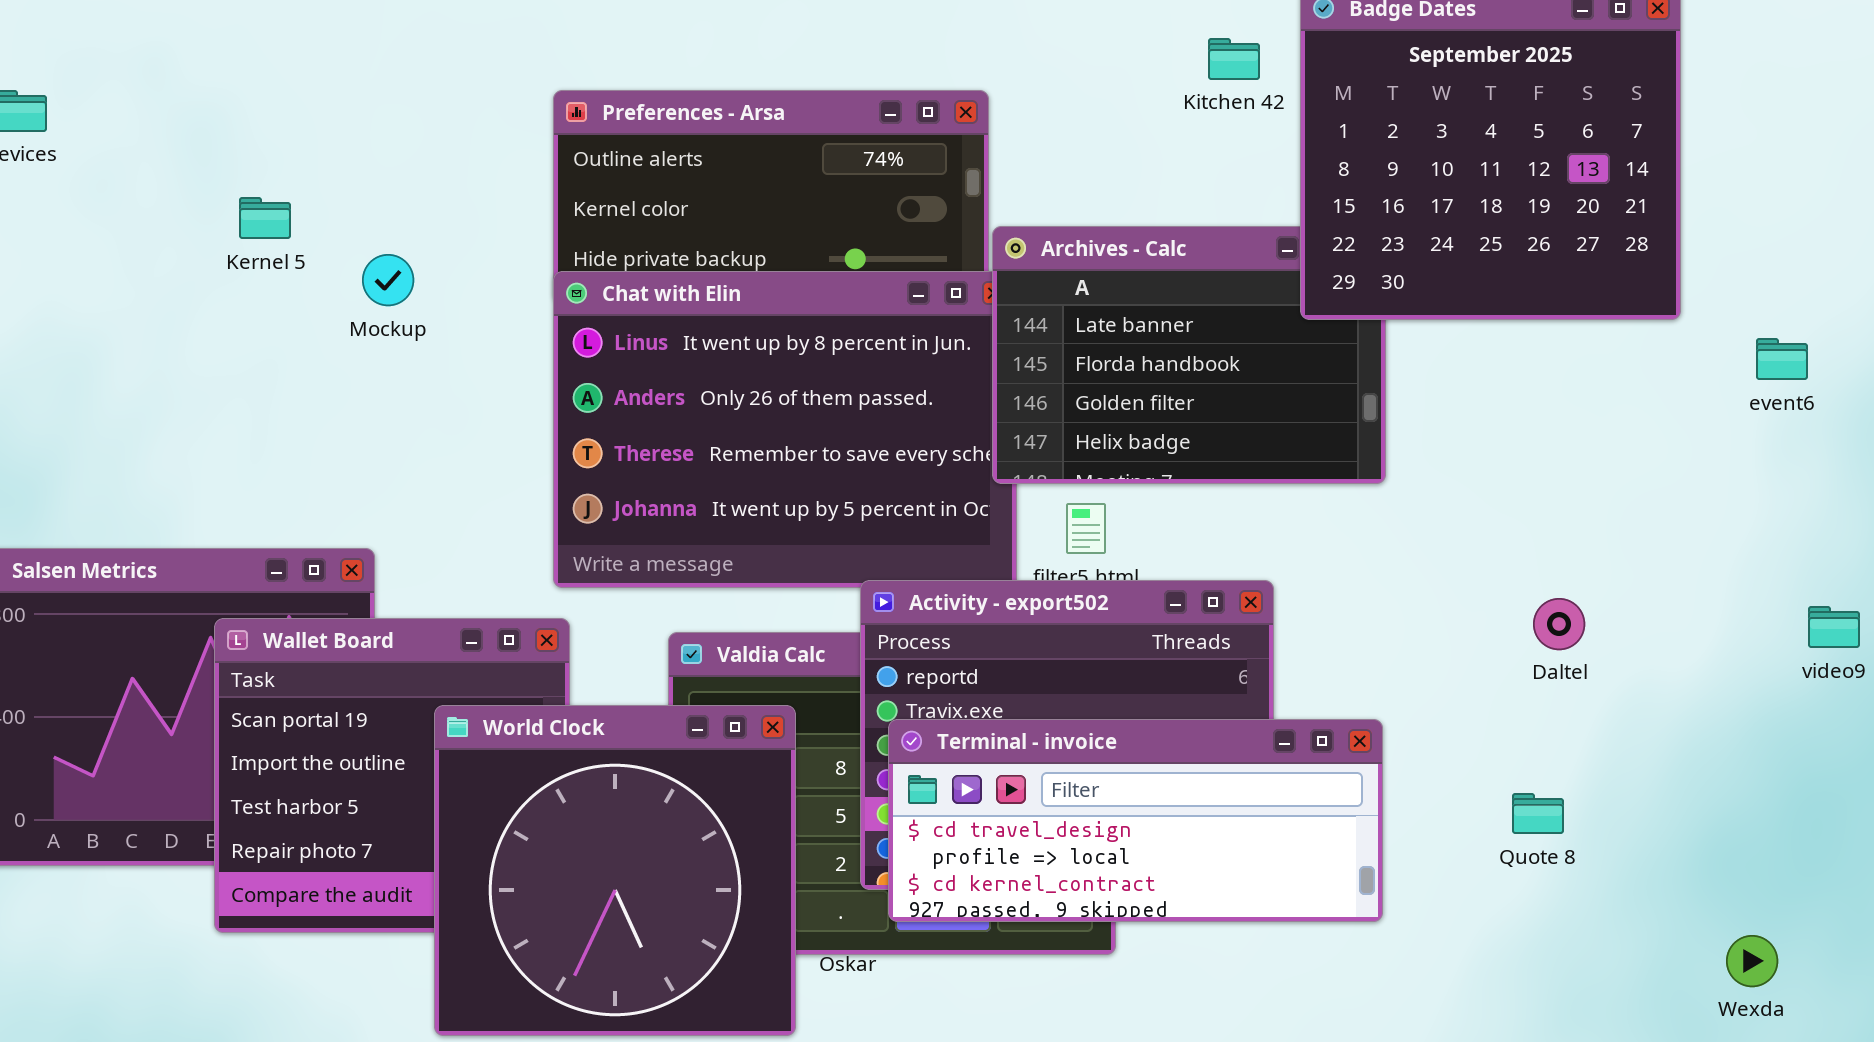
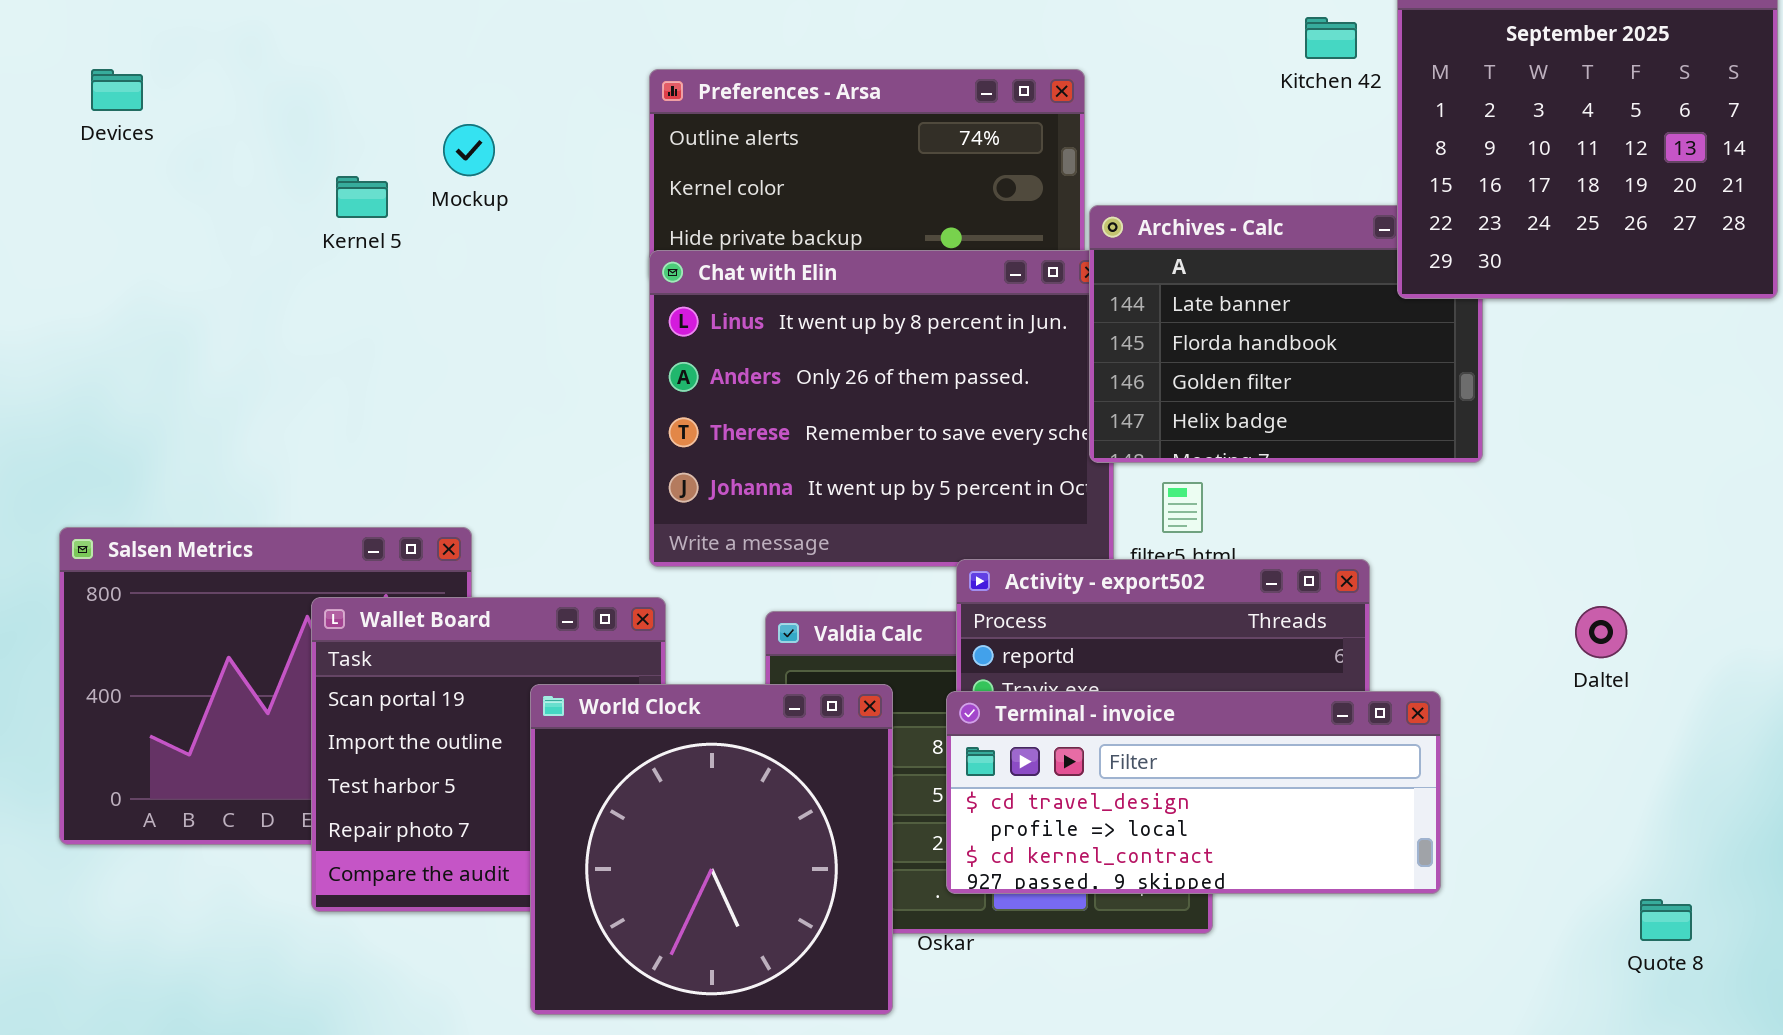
Mockup: [362,254,414,306] -> [443,124,495,176], moved
Daltel: [1533,598,1585,650] -> [1575,606,1627,658], moved
Terminal - invoice: [888,719,1383,922] -> [946,691,1441,894], moved
Quote 8: [1512,793,1564,834] -> [1640,899,1692,941], moved

